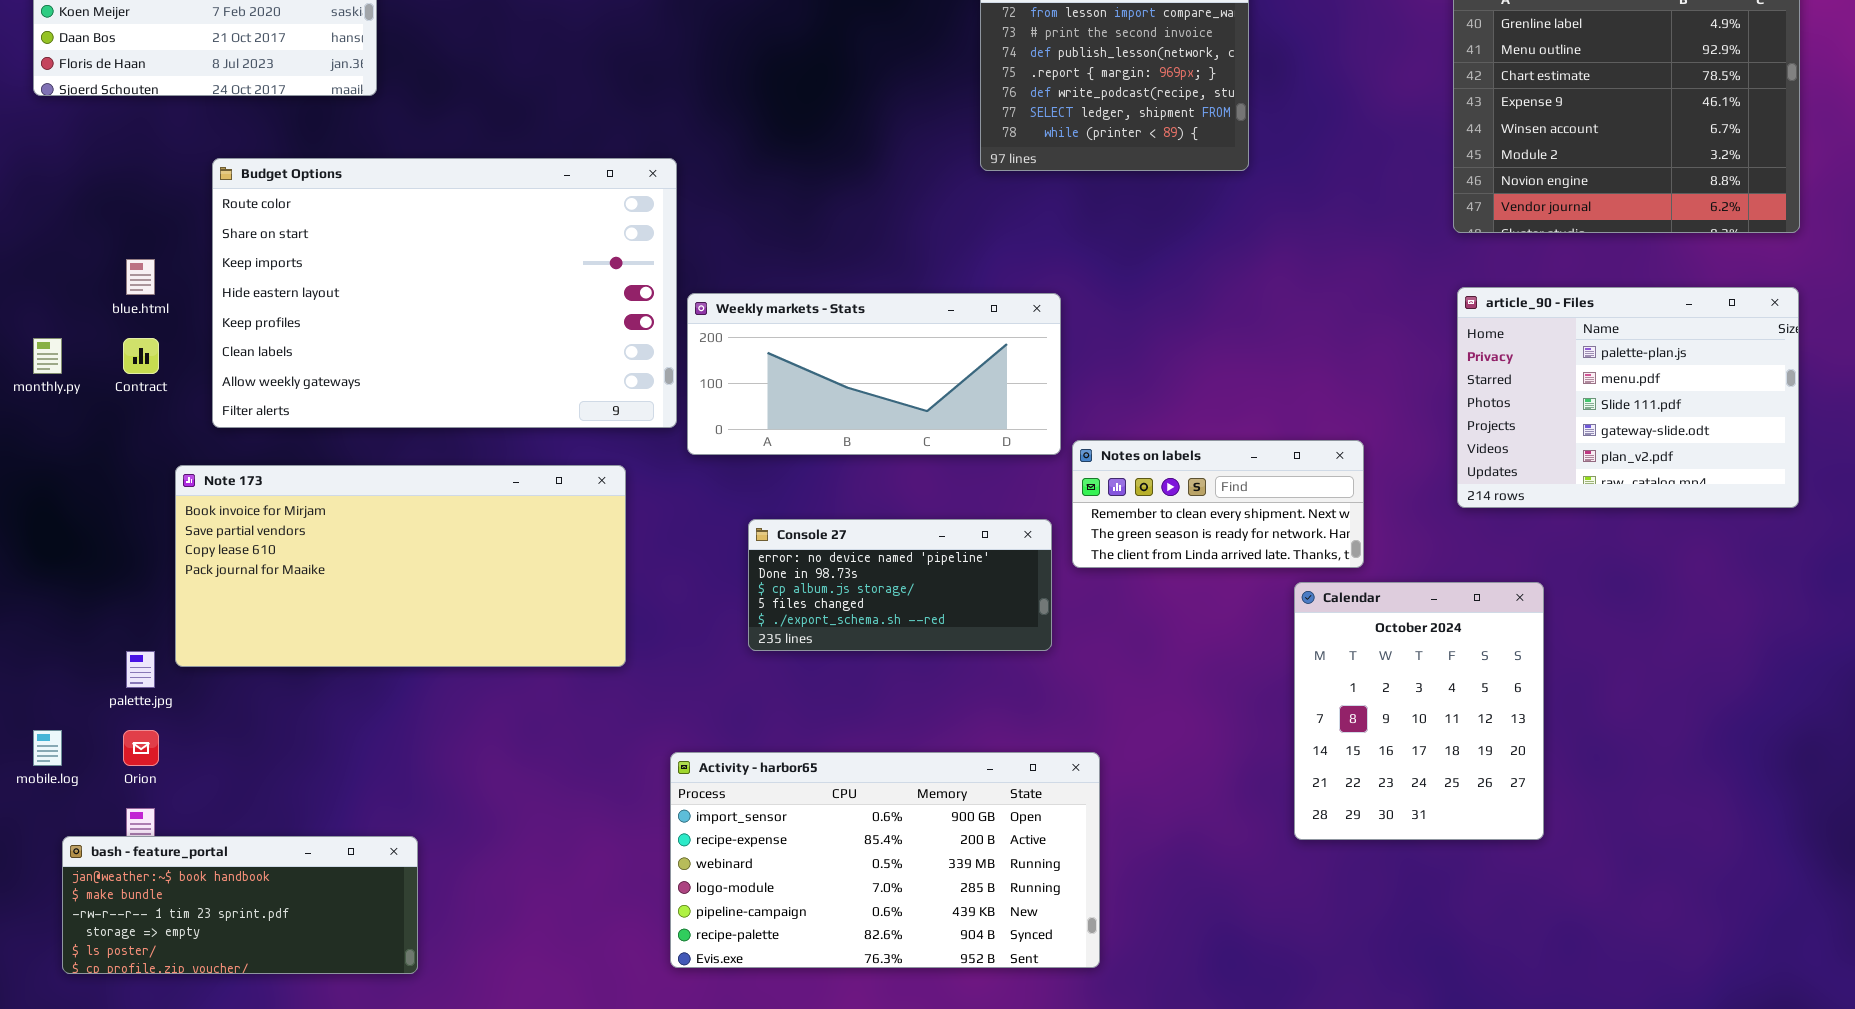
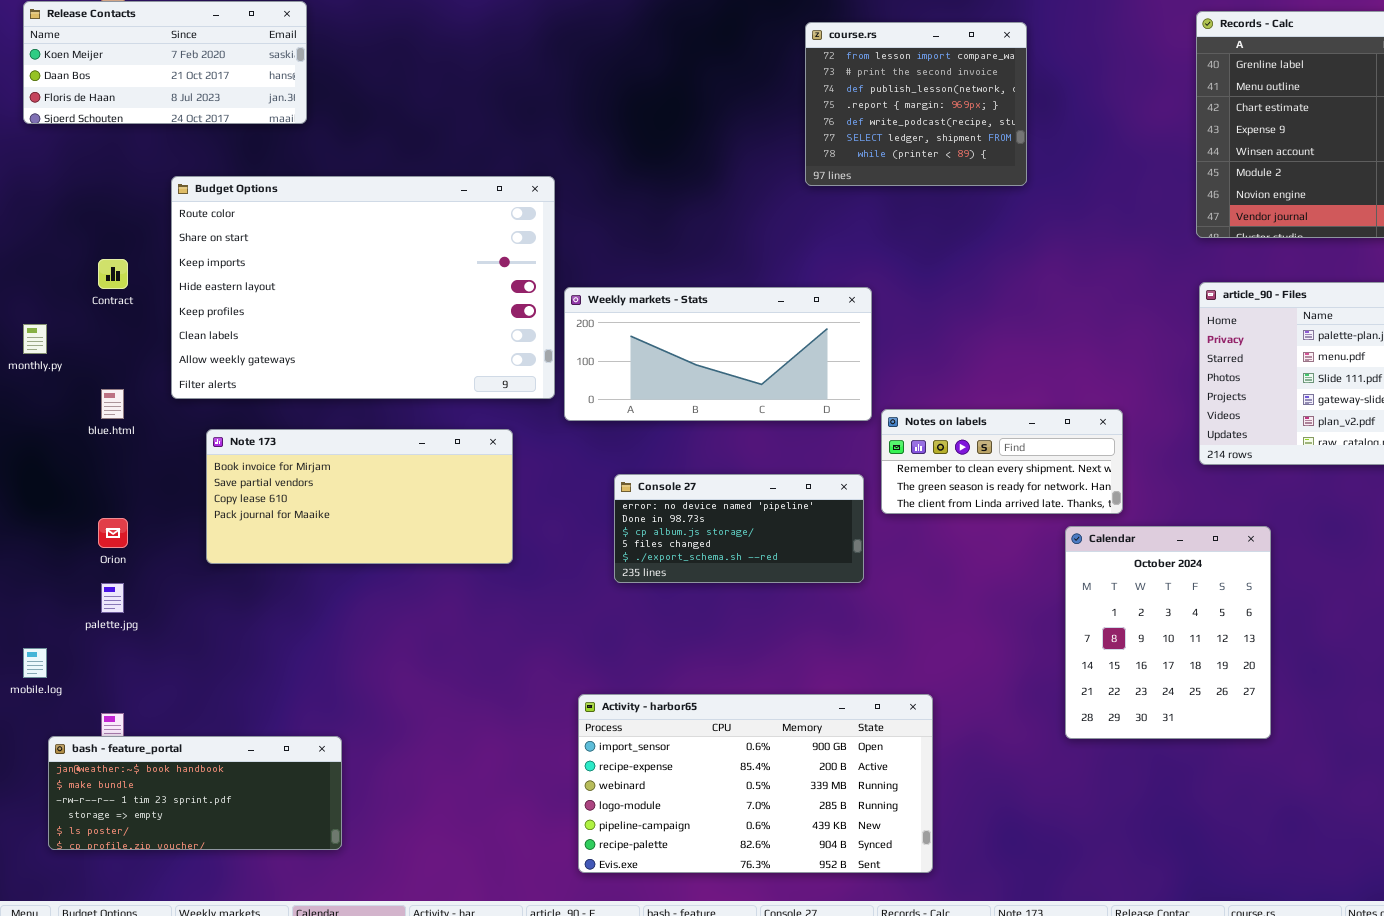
blue.html: [126,259,155,295] -> [101,389,124,419], moved
Contract: [123,338,159,374] -> [98,259,128,289], moved
Note 173: [175,465,626,667] -> [206,429,513,564], resized
Orion: [123,730,159,766] -> [98,518,128,548], moved
Activity - harbor65: [670,752,1100,968] -> [578,694,933,873], moved

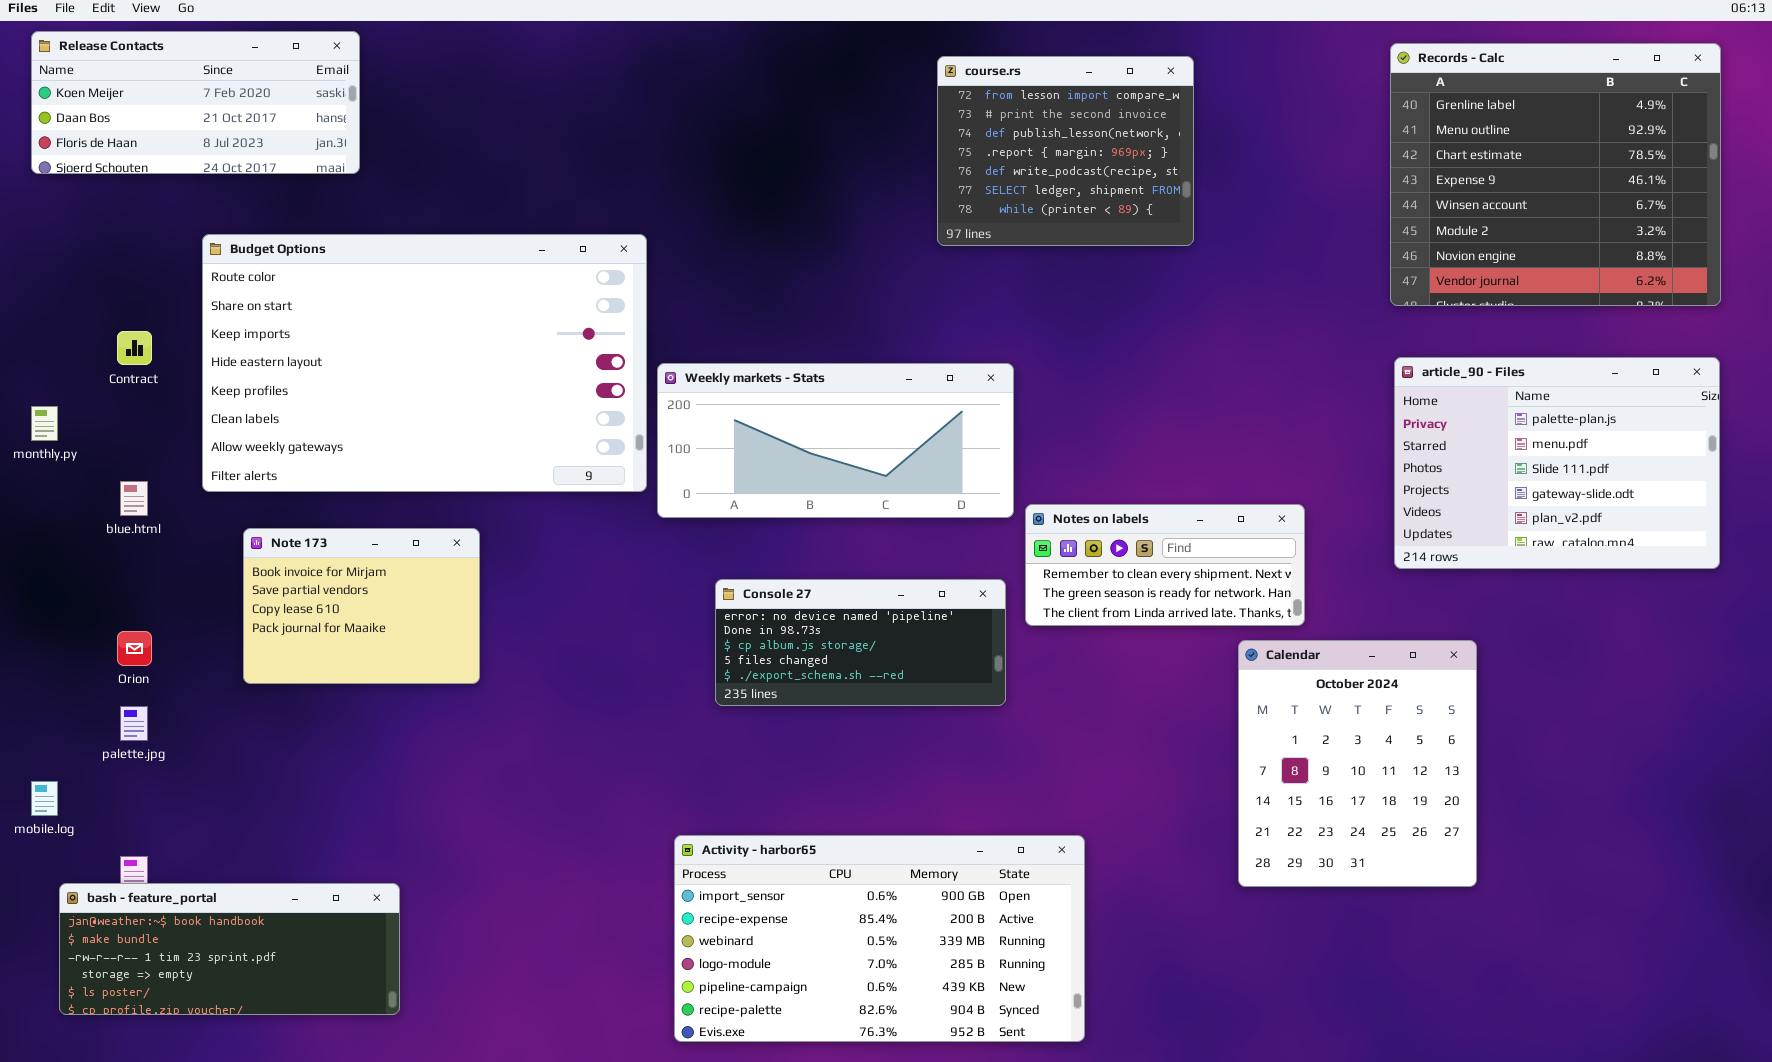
Note 173: [206,429,513,564] -> [243,528,480,684], resized

